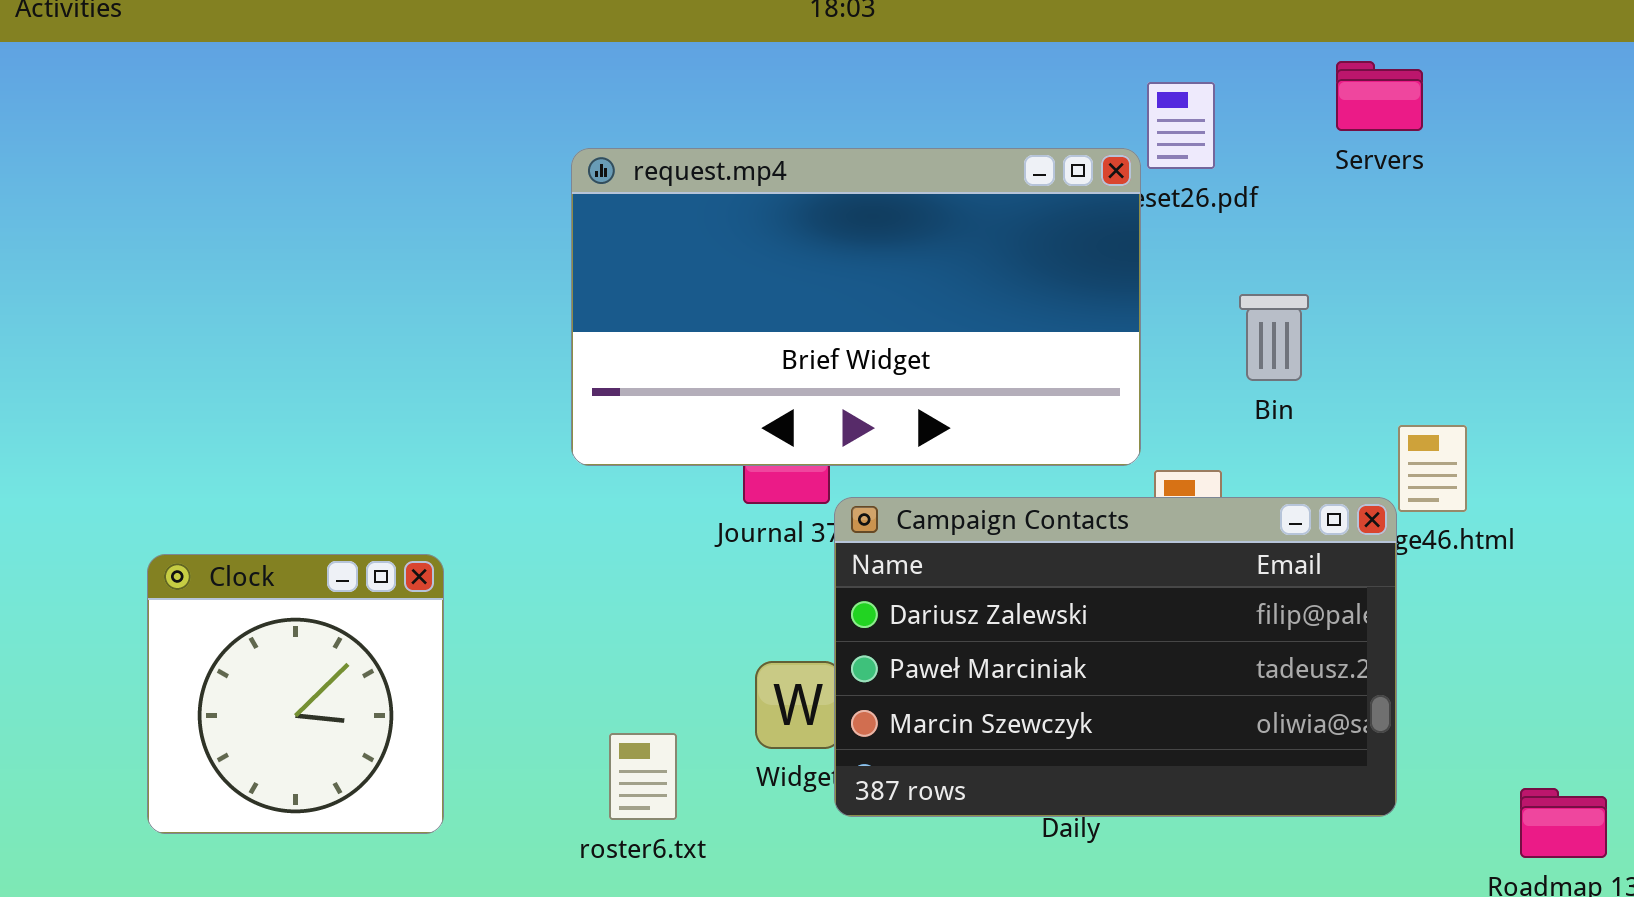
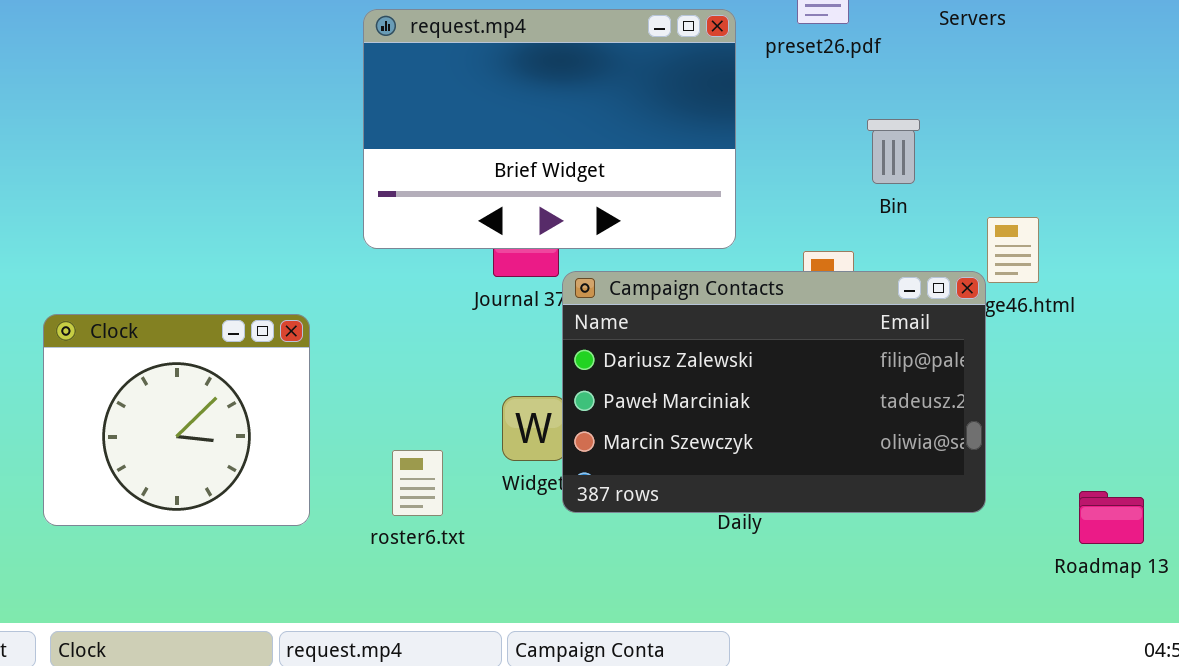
request.mp4: [571,148,1141,466] -> [363,9,736,249], resized
Clock: [147,554,444,834] -> [43,314,310,526], resized

